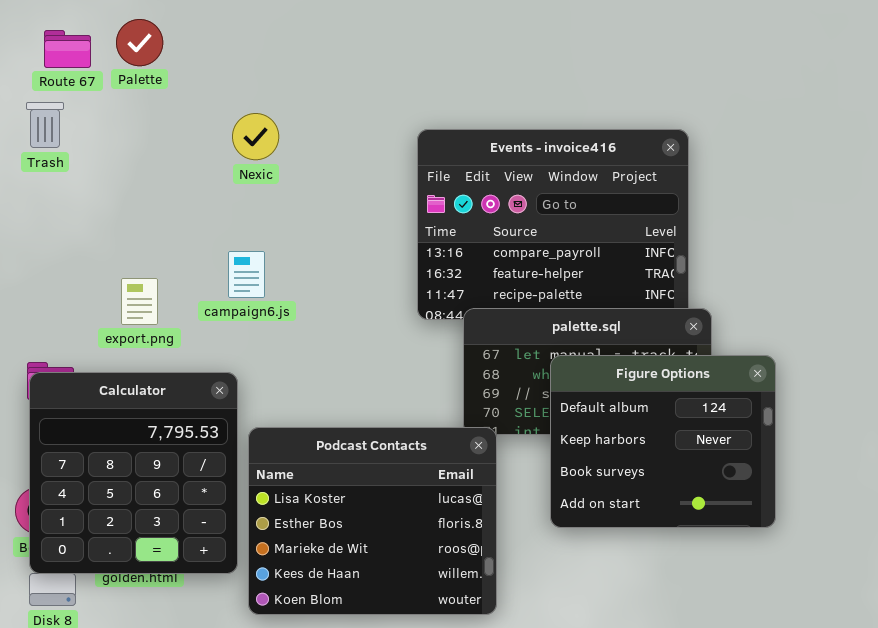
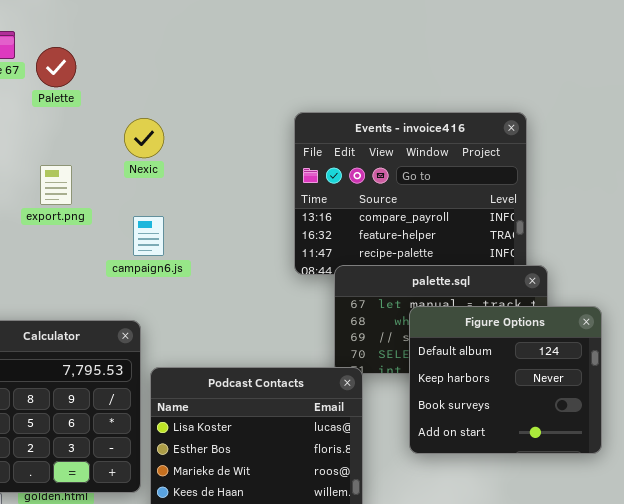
Palette: [116,19,163,66] -> [36,47,76,87], moved
Nexic: [232,113,279,160] -> [124,118,164,158], moved
export.png: [121,278,158,325] -> [40,165,72,205], moved

